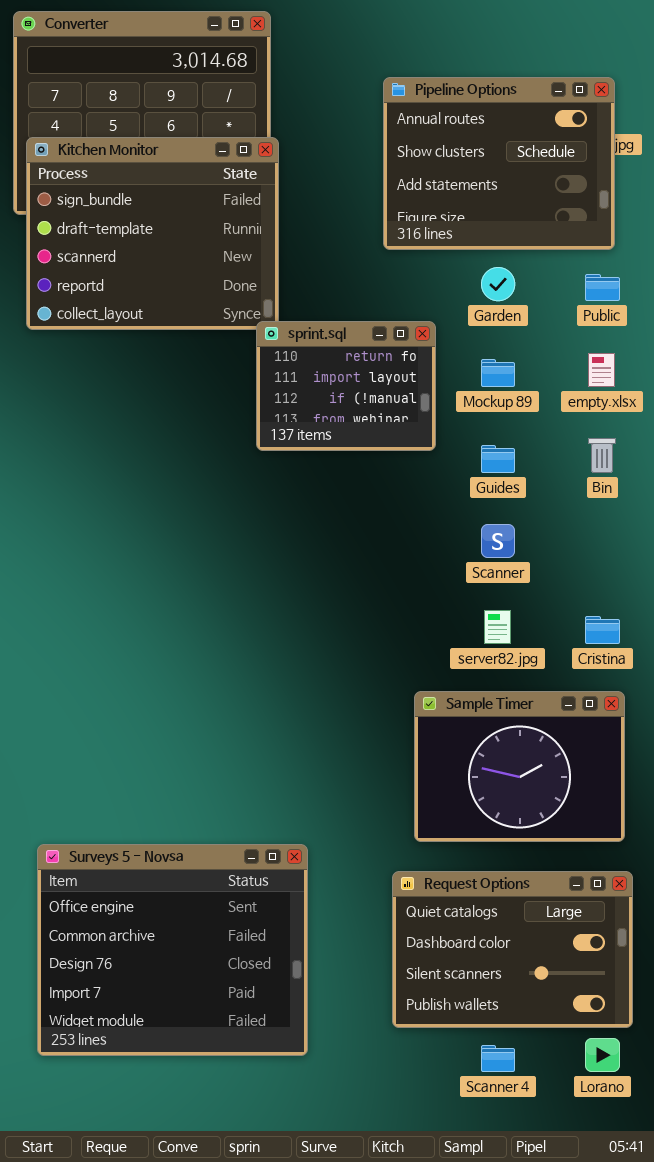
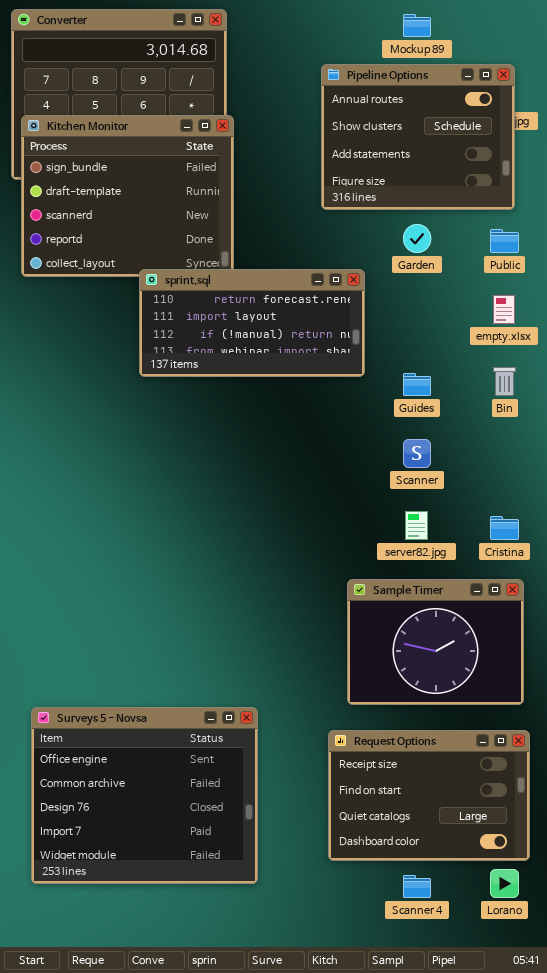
sprint.sql: [256,321,436,451] -> [139,269,365,377], resized
Mockup 89: [481,359,515,387] -> [403,14,431,37], moved
Request Options: [392,871,633,1028] -> [328,730,530,861], scrolled up 2 rows

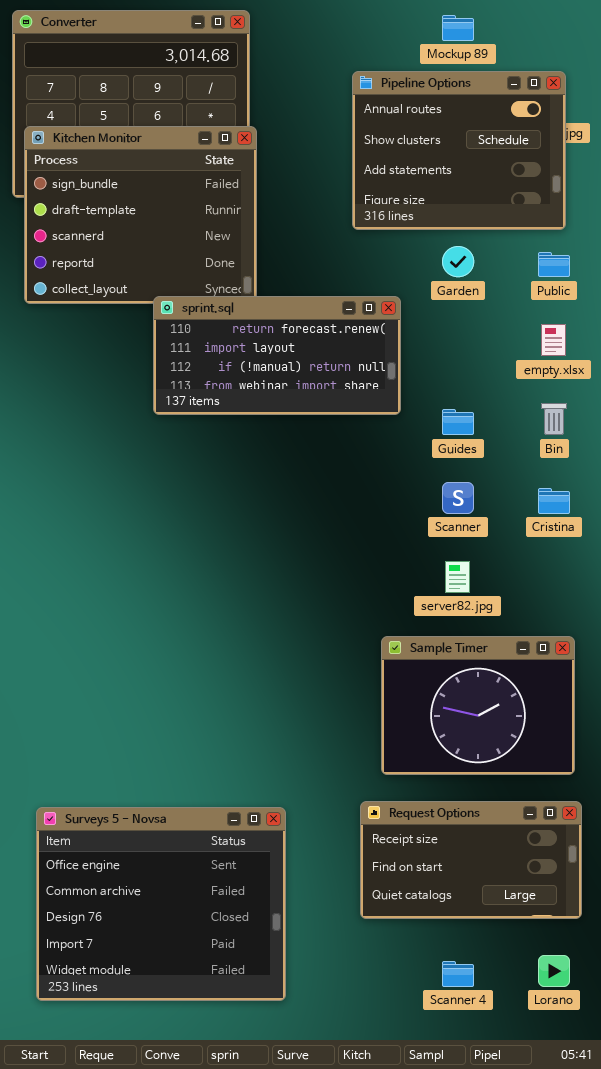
Cristina: [490,516,519,540] -> [538,488,570,514], moved
Surveys 5 - Novsa: [31,707,258,884] -> [36,807,286,1001], moved
Request Options: [328,730,530,861] -> [360,801,582,919], resized

